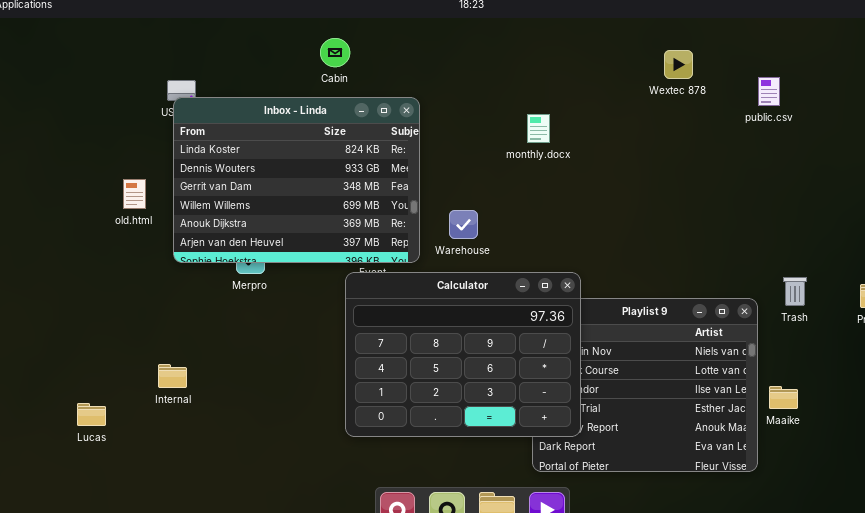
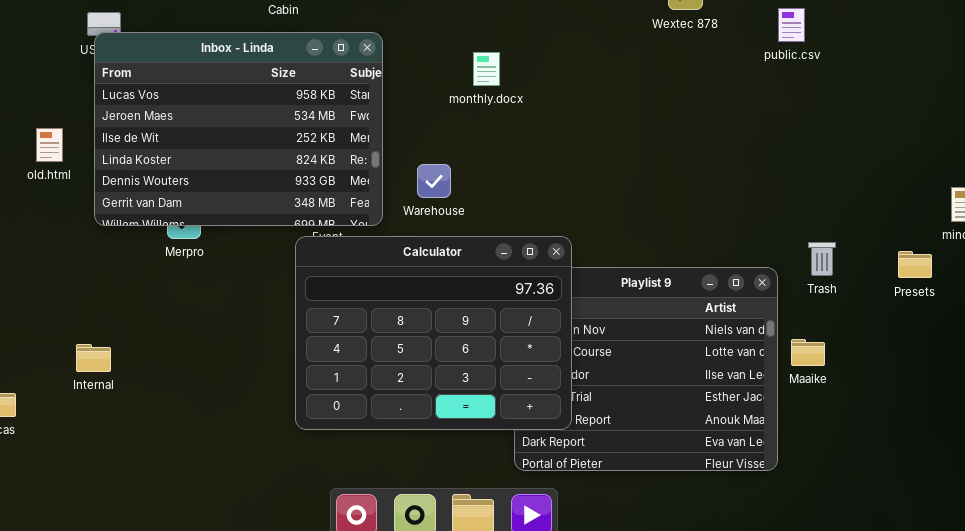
Inbox - Linda: [173,97,420,263] -> [94,32,383,226], scrolled up 3 rows
monthly.docx: [527,114,550,143] -> [473,52,500,86], moved
Maaike: [769,386,798,409] -> [791,339,825,366], moved

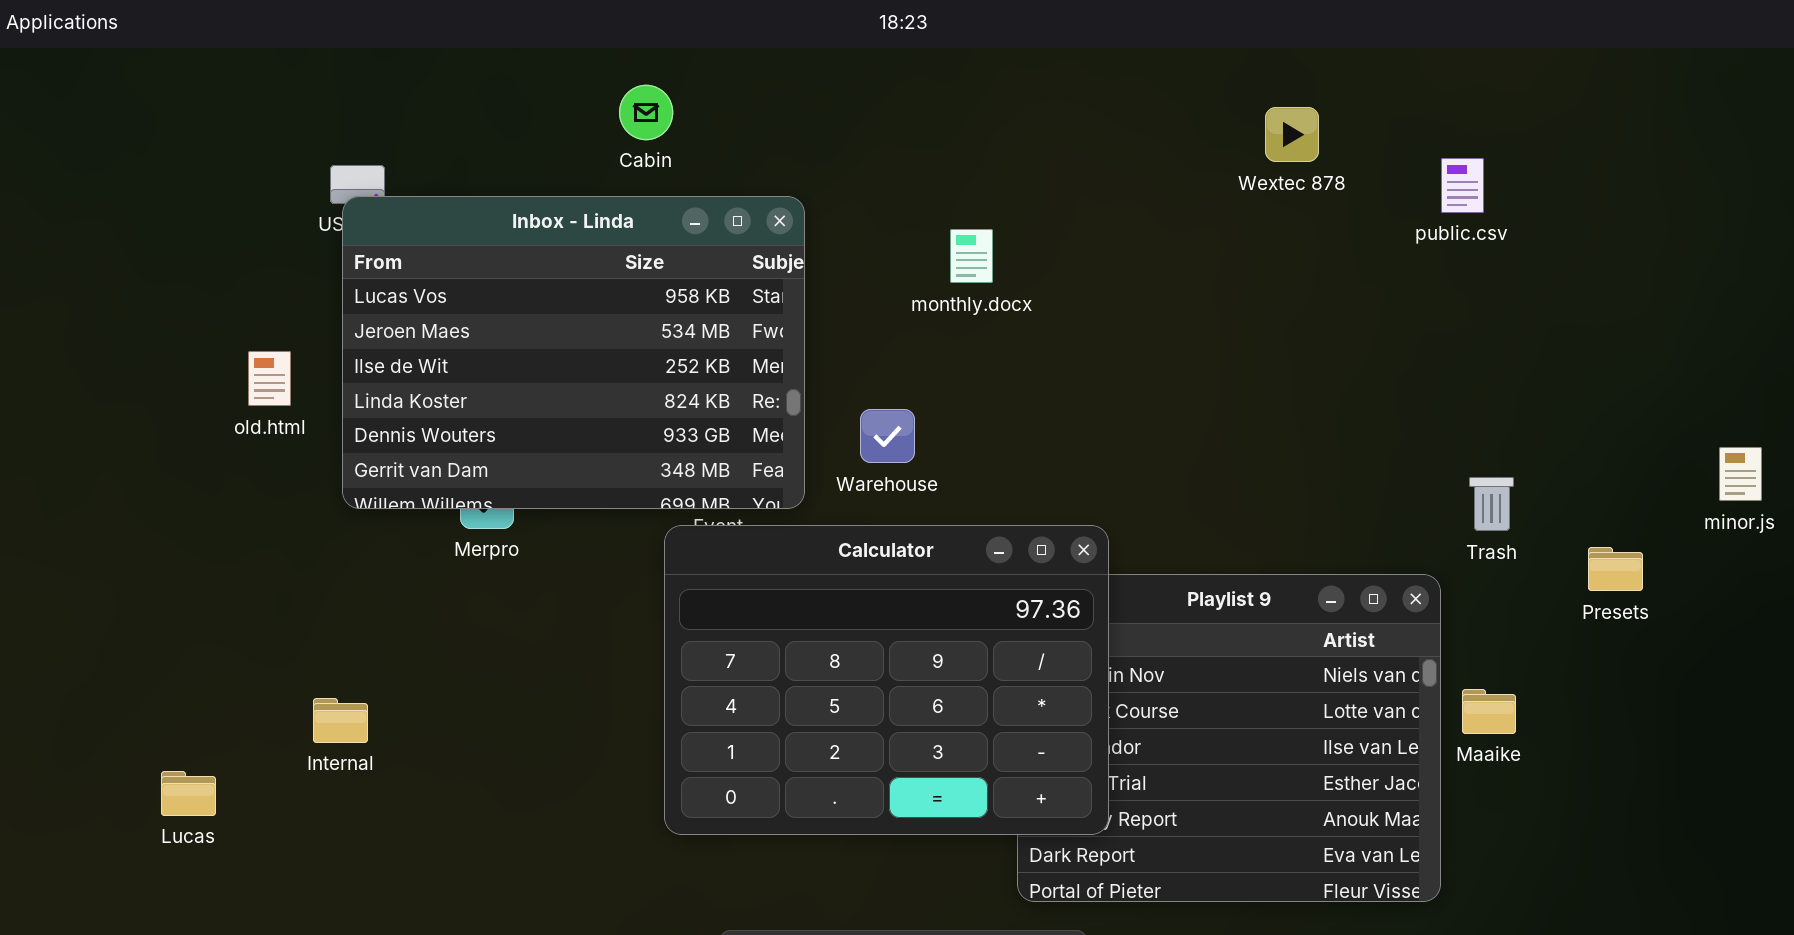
Trash: [808,242,836,276] -> [1469,477,1514,531], moved
Presets: [898,251,932,278] -> [1588,547,1643,591], moved

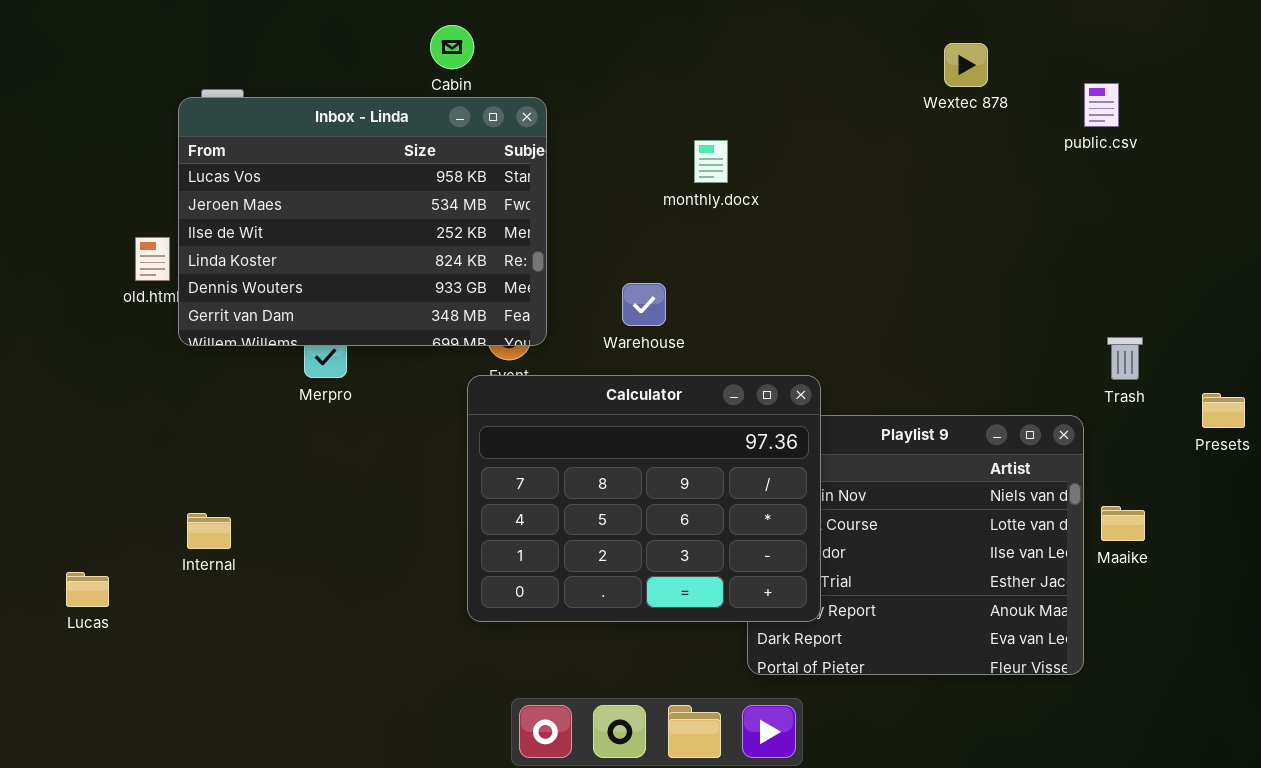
Inbox - Linda: [342,196,805,509] -> [178,97,547,346], moved

